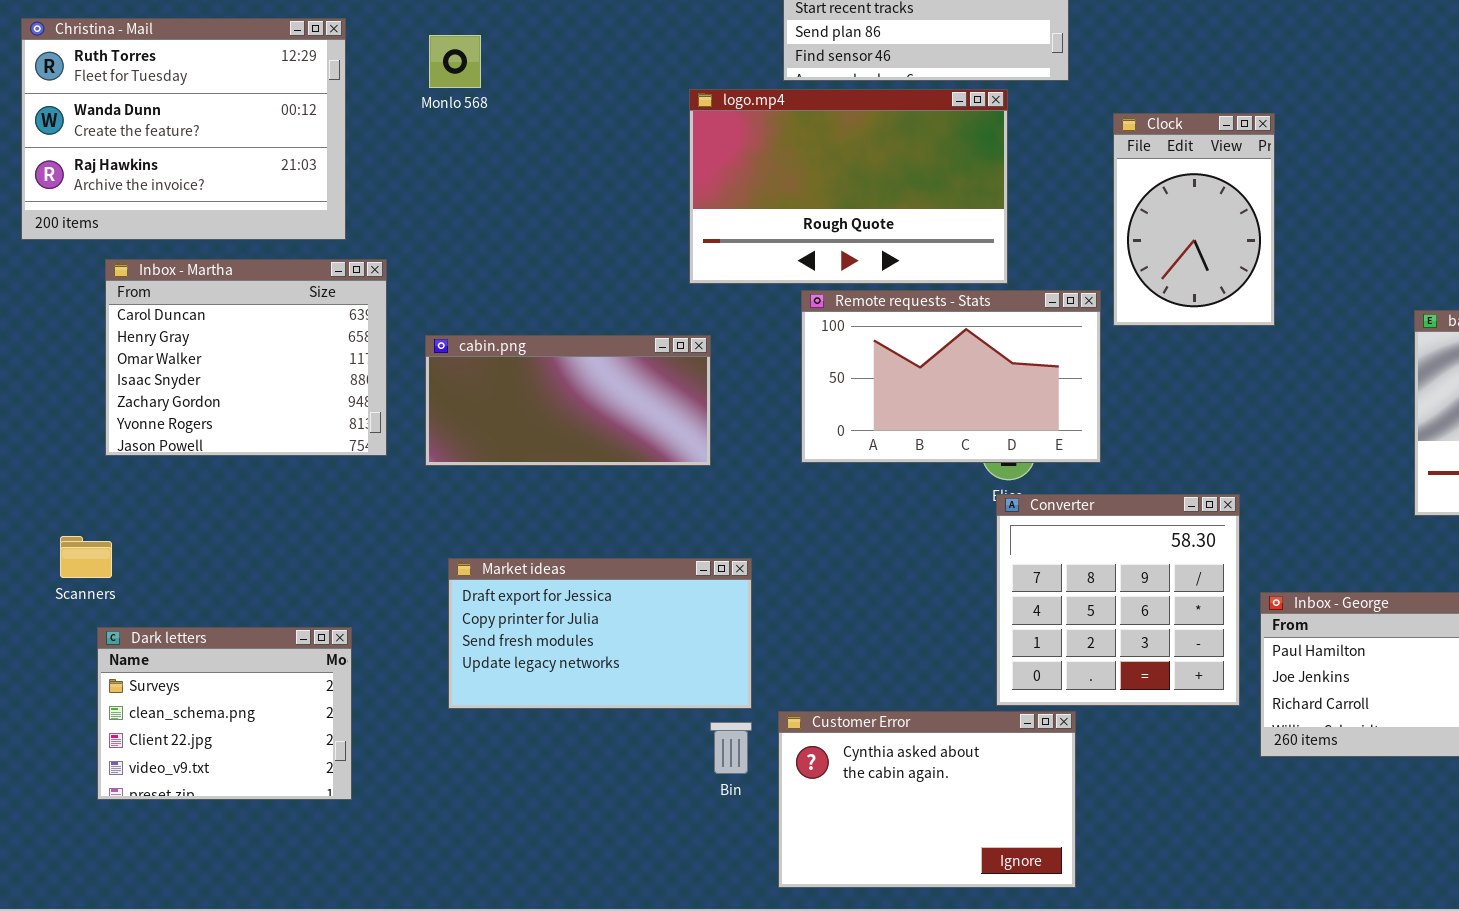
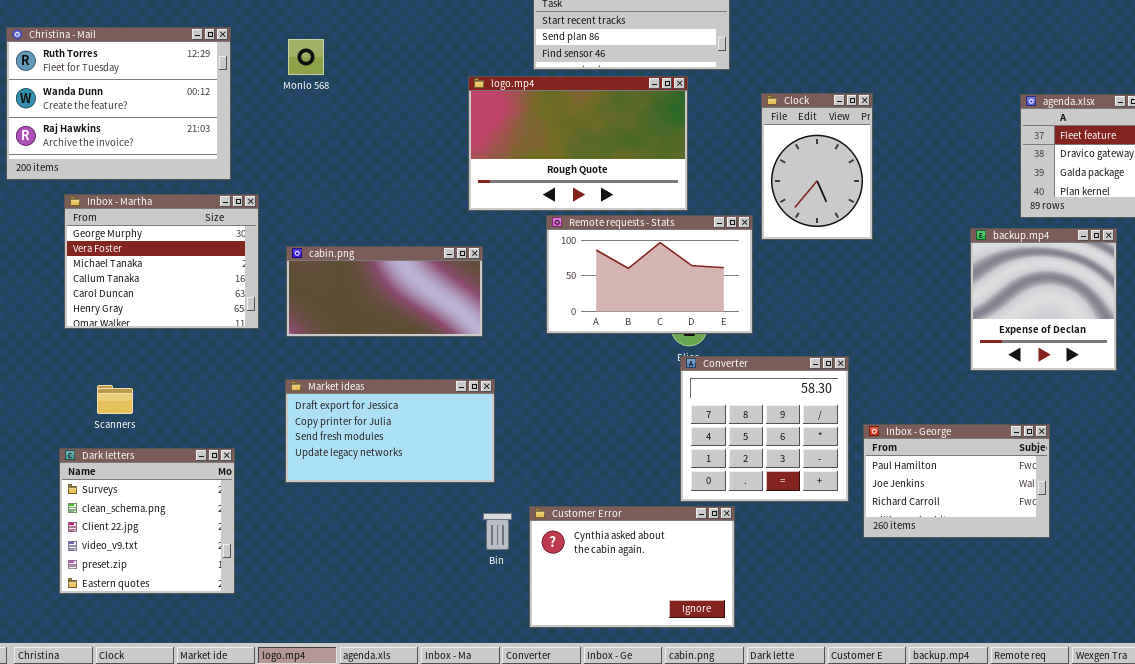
Inbox - Martha: [105,259,387,456] -> [64,194,259,329], scrolled up 4 rows
Scanners: [60,536,112,578] -> [97,385,133,414], moved
Market ideas: [448,558,752,709] -> [285,379,495,483], moved
Dark letters: [97,627,352,800] -> [59,448,235,594], resized

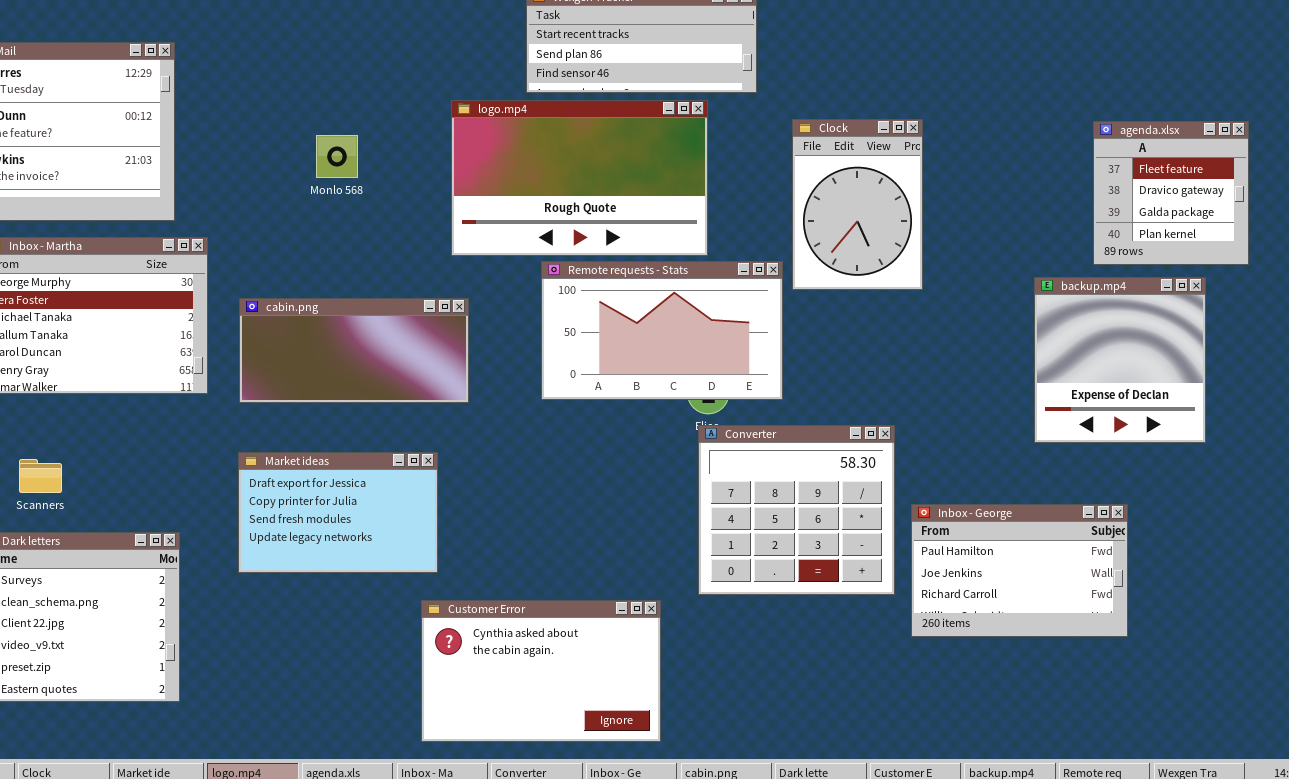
Monlo 568: [288,39,324,75] -> [316,135,358,178], moved
Market ideas: [285,379,495,483] -> [238,452,438,573], resized
Customer Error: [529,506,735,628] -> [421,600,661,742], moved

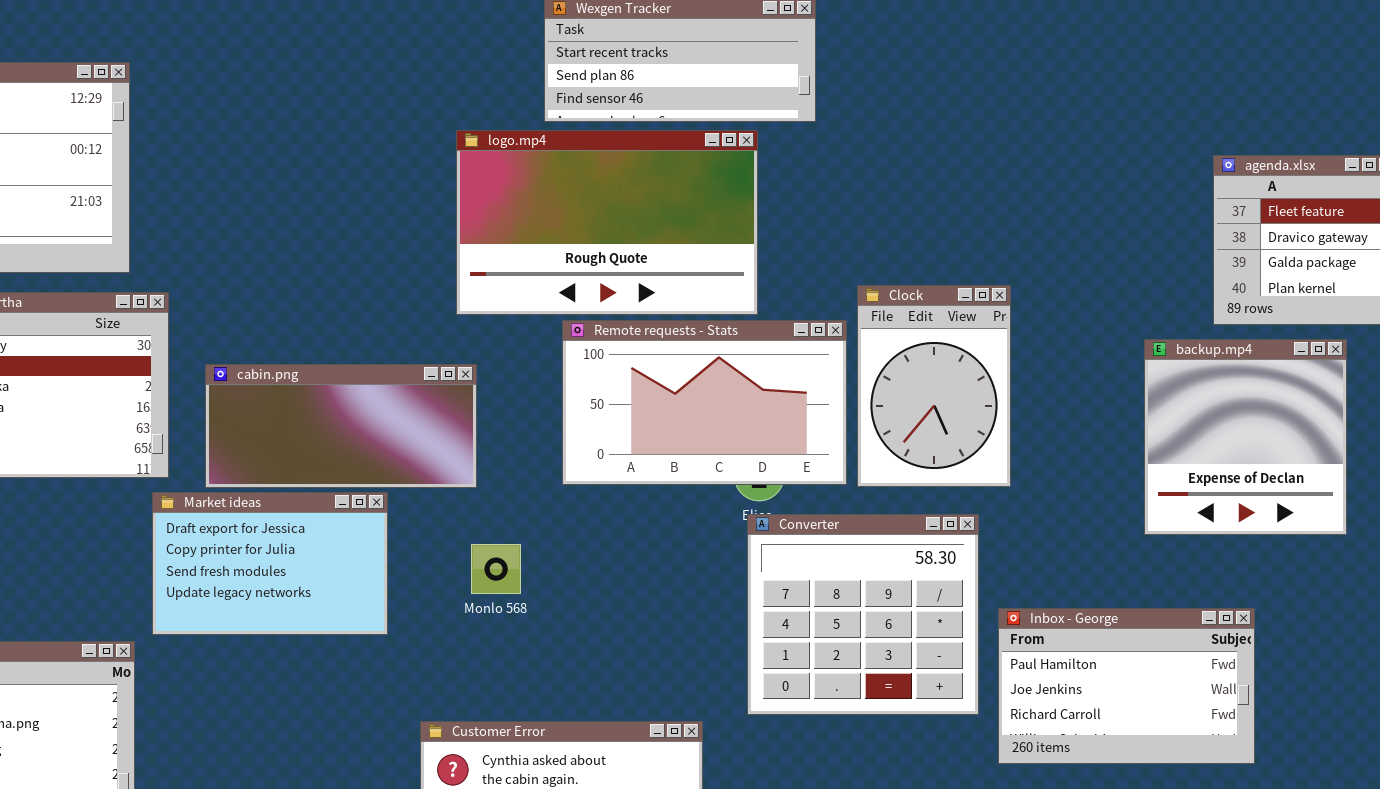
Clock: [792,119,923,290] -> [857,285,1011,487], moved
Monlo 568: [316,135,358,178] -> [471,544,521,594], moved
Market ideas: [238,452,438,573] -> [152,492,388,635], moved

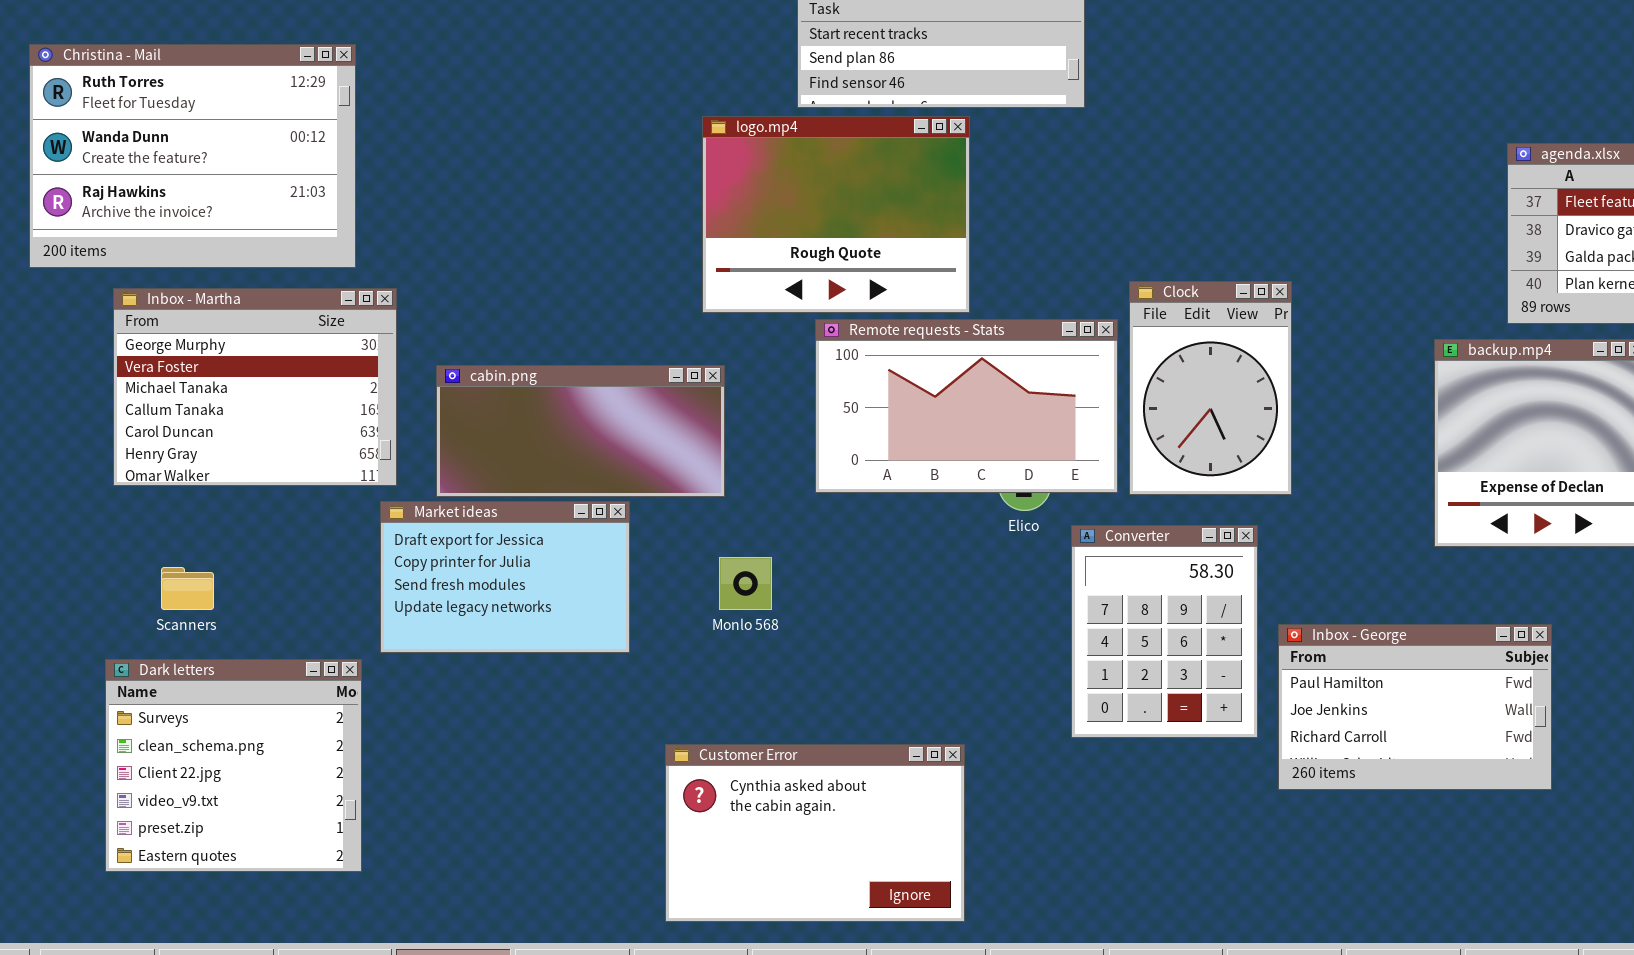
logo.mp4: [456,130,758,315] -> [702,116,970,313], resized
Converter: [747,514,979,715] -> [1071,525,1258,738], resized

